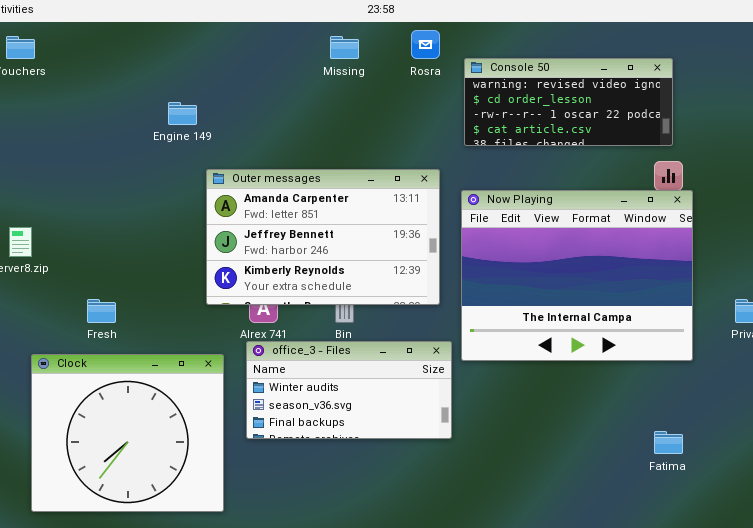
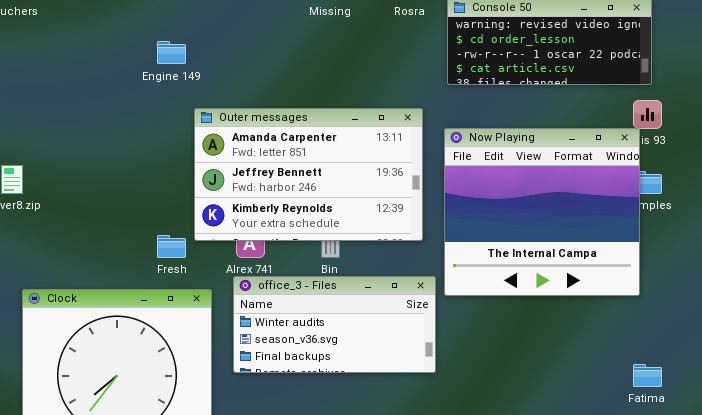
Now Playing: [461,190,693,361] -> [444,128,640,296], resized
Fresh: [87,299,116,323] -> [157,235,186,258], moved

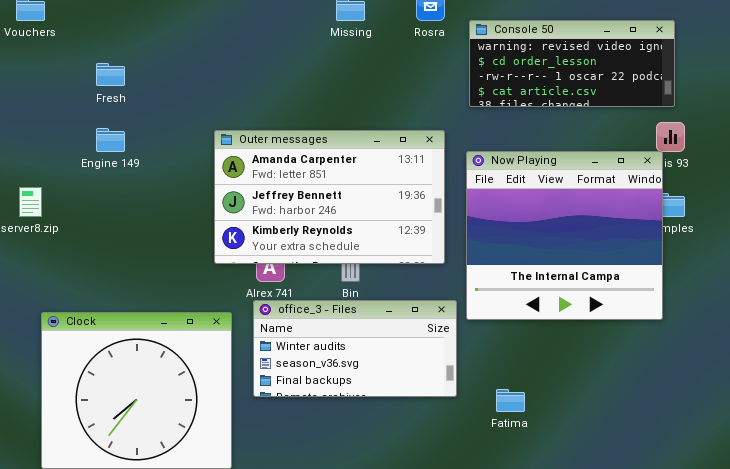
Engine 149: [157,41,186,64] -> [96,128,125,152], moved
Fresh: [157,235,186,258] -> [96,63,125,86], moved
Fatima: [633,364,662,387] -> [496,389,525,412], moved

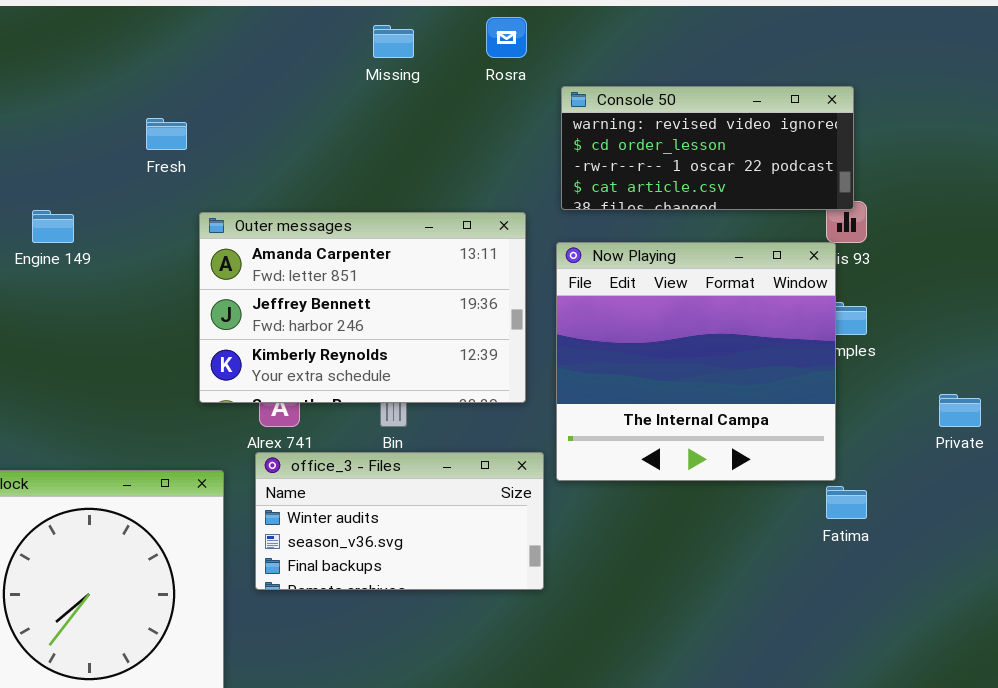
Console 50: [469,20,675,107] -> [561,86,854,210], moved
Fresh: [96,63,125,86] -> [146,118,187,150], moved
Fatima: [496,389,525,412] -> [826,486,867,519], moved

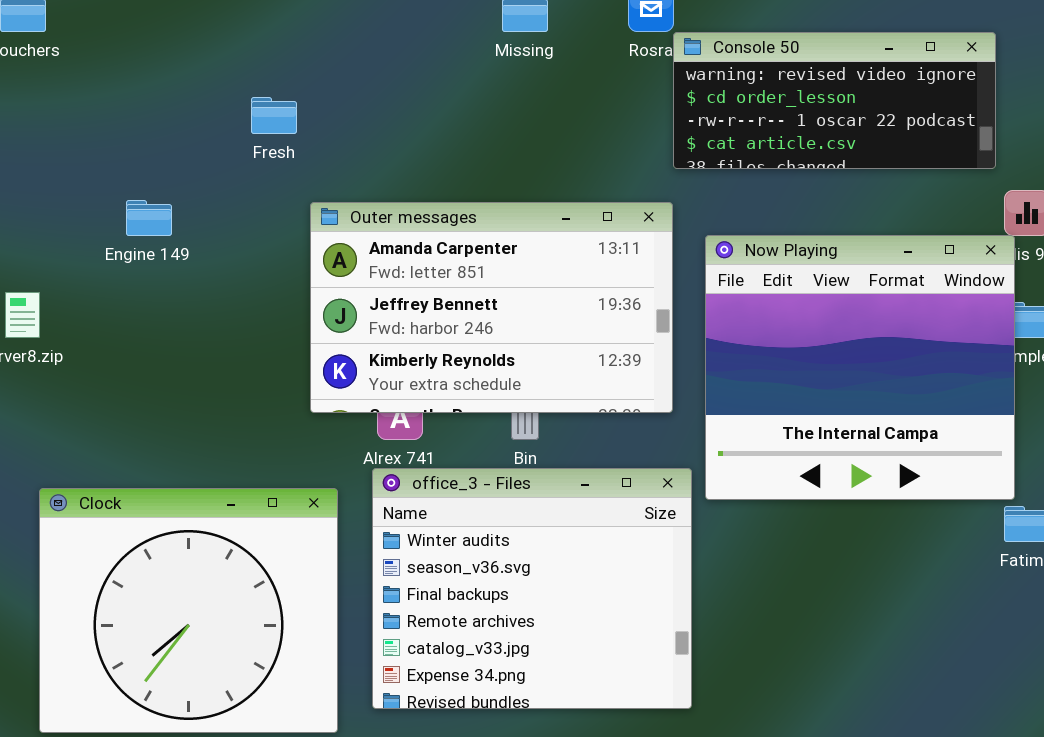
Console 50: [561,86,854,210] -> [673,32,996,169], moved
office_3 - Files: [255,452,544,590] -> [372,468,692,709], resized

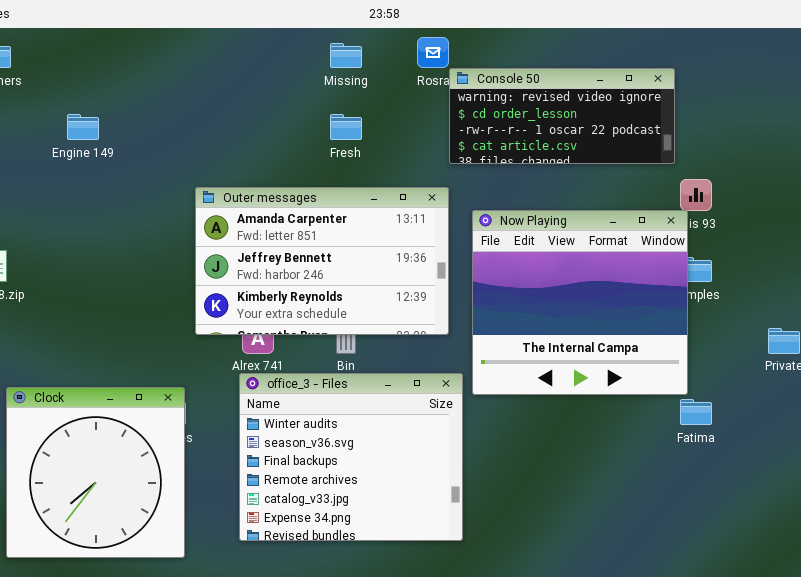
Fresh: [251,97,297,134] -> [330,114,362,140], moved
Engine 149: [126,200,172,236] -> [67,114,99,140], moved
Clock: [39,488,338,733] -> [6,387,185,558], resized

